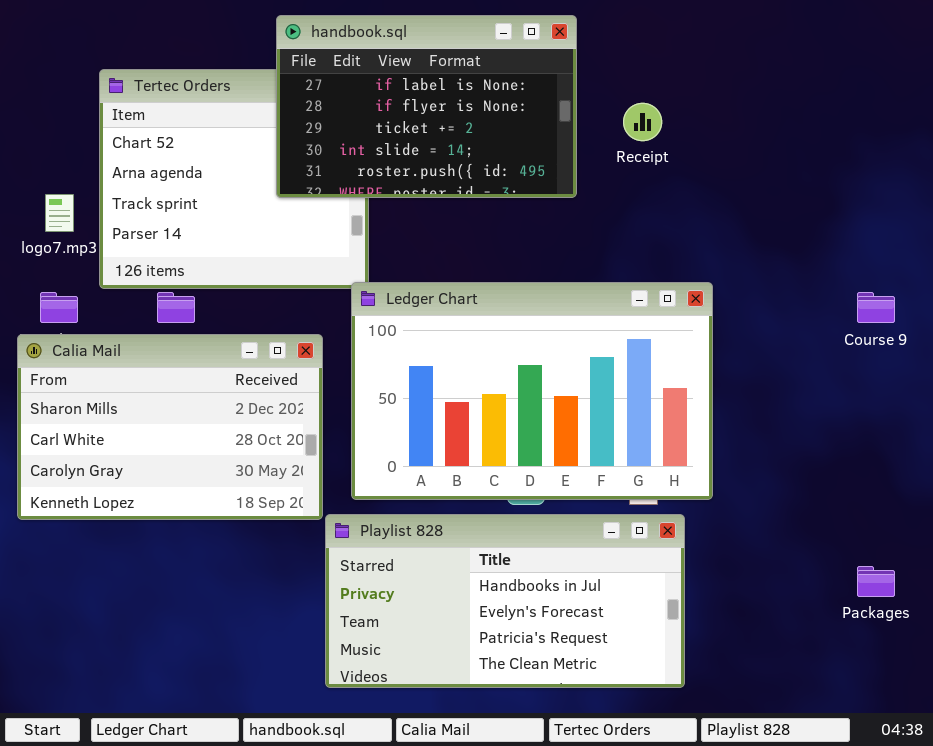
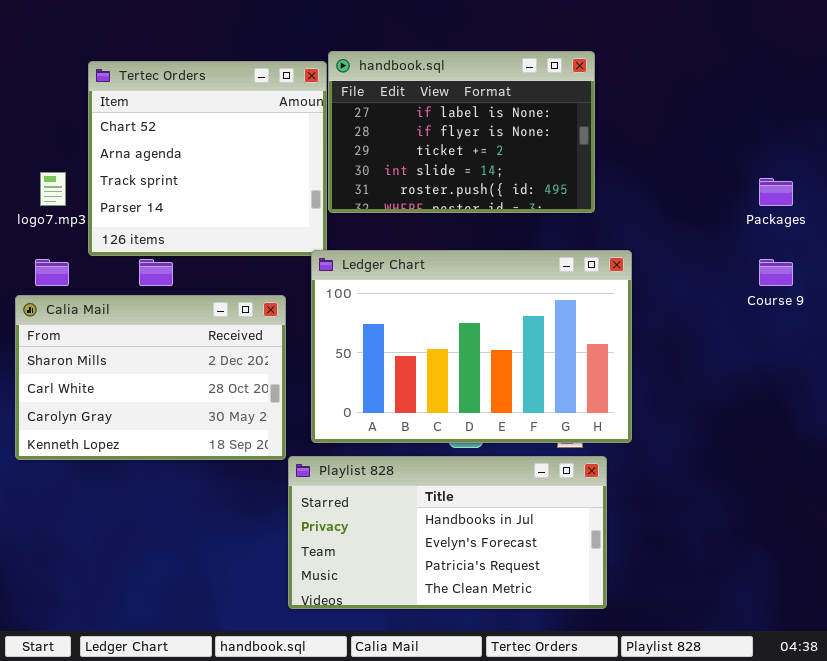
handbook.sql: [276,15,577,198] -> [328,51,595,213], moved
Packages: [857,566,895,597] -> [759,178,793,206], moved

